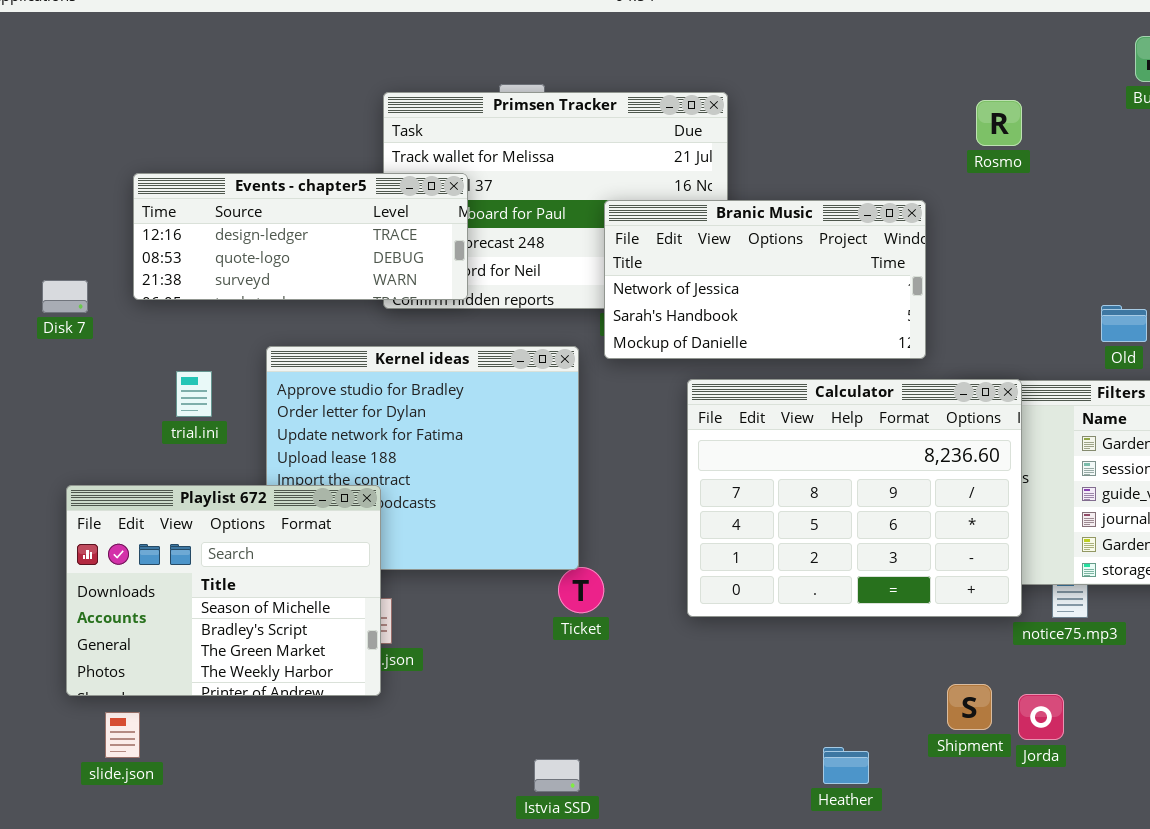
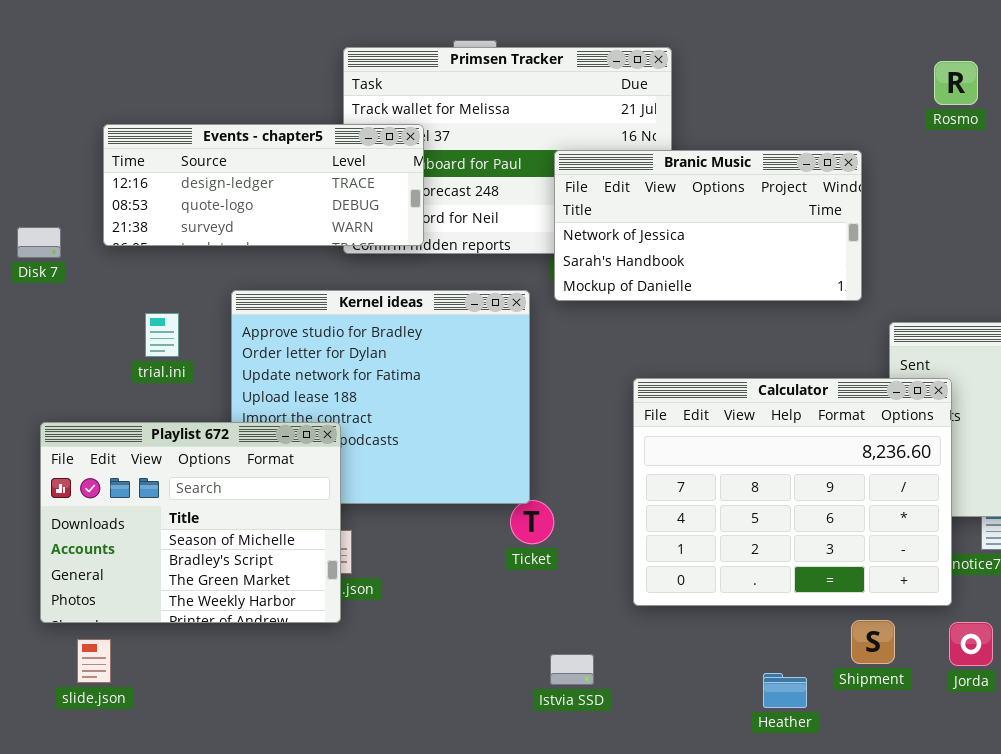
Rosmo: [976,100,1022,146] -> [934,61,978,105], moved
Calculator: [687,379,1022,617] -> [633,378,952,606], moved
Shipment: [947,684,992,730] -> [851,620,895,664], moved
Istvia SSD: [534,759,580,792] -> [550,654,594,685], moved

